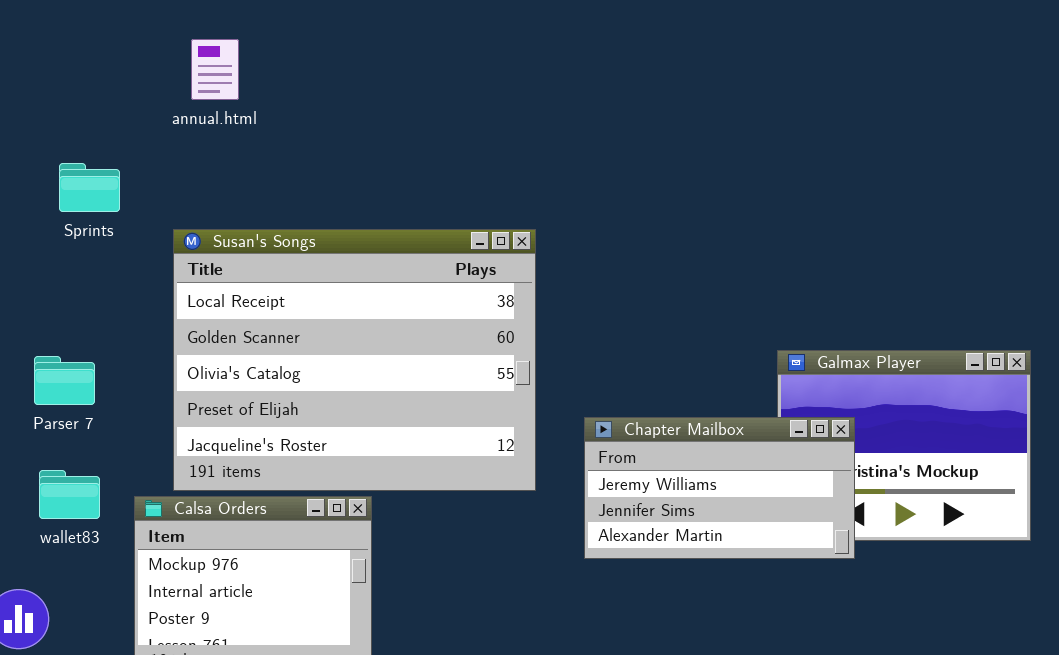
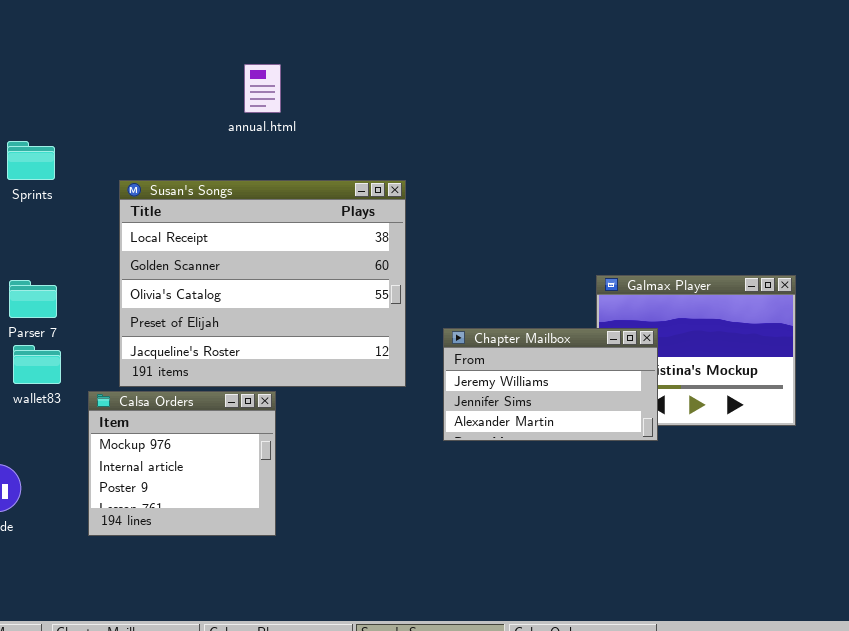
annual.html: [191,39,239,100] -> [244,64,281,113], moved
Sprints: [59,163,120,212] -> [7,141,55,180], moved
wallet83: [39,470,100,519] -> [13,345,61,384], moved

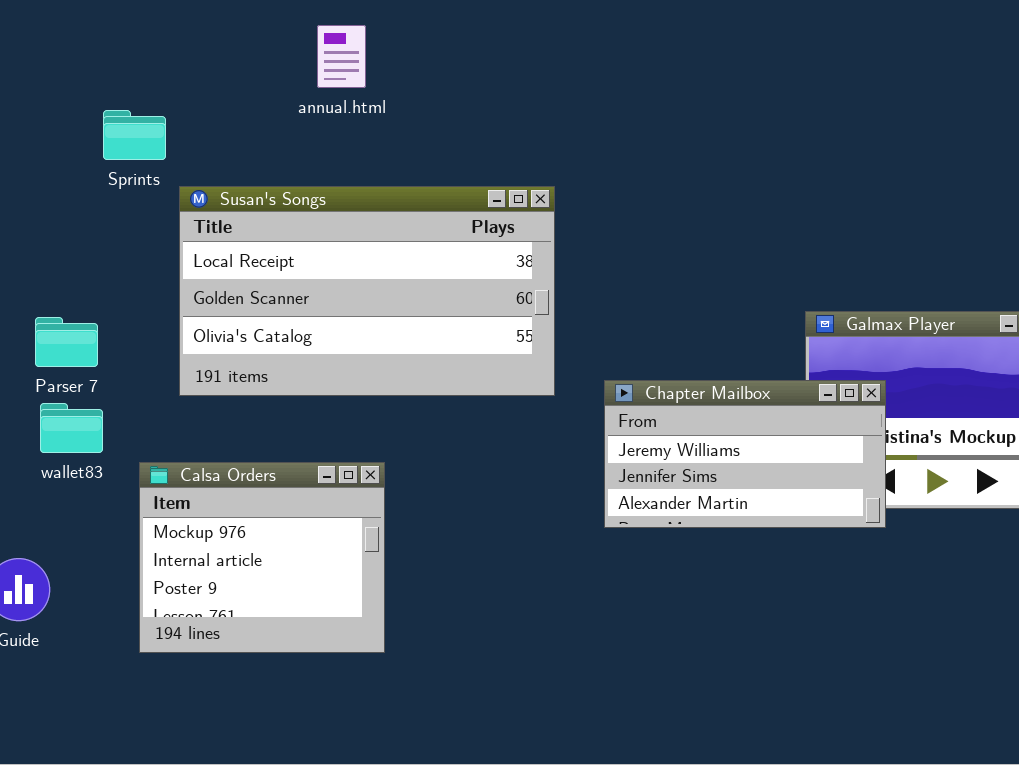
annual.html: [244,64,281,113] -> [317,25,366,88], moved
Sprints: [7,141,55,180] -> [103,110,166,160], moved
Susan's Songs: [119,180,406,387] -> [179,186,555,396], resized

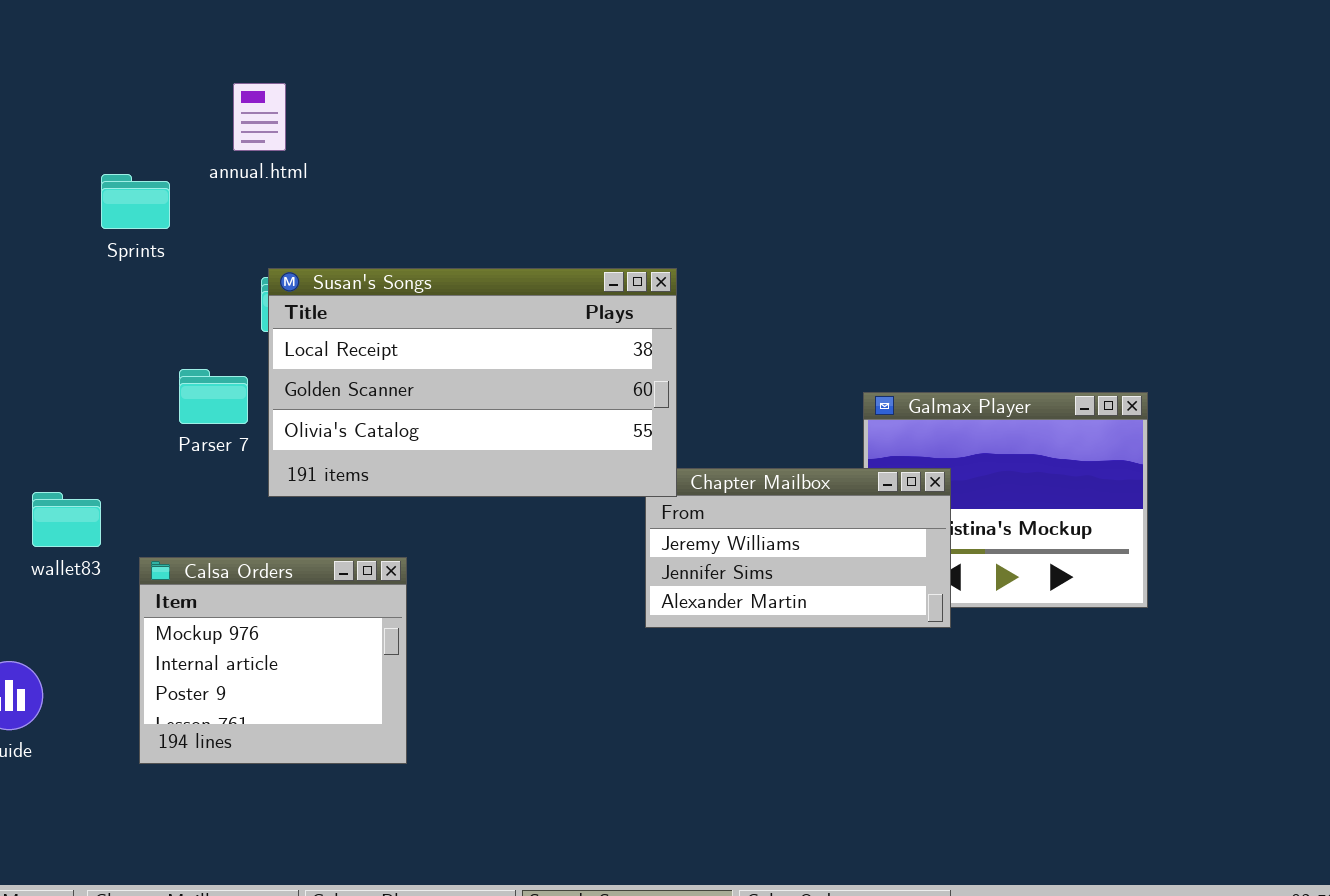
annual.html: [317,25,366,88] -> [233,83,286,151], moved
Susan's Songs: [179,186,555,396] -> [268,268,677,497], moved
Parser 7: [35,317,98,367] -> [179,369,248,424], moved

